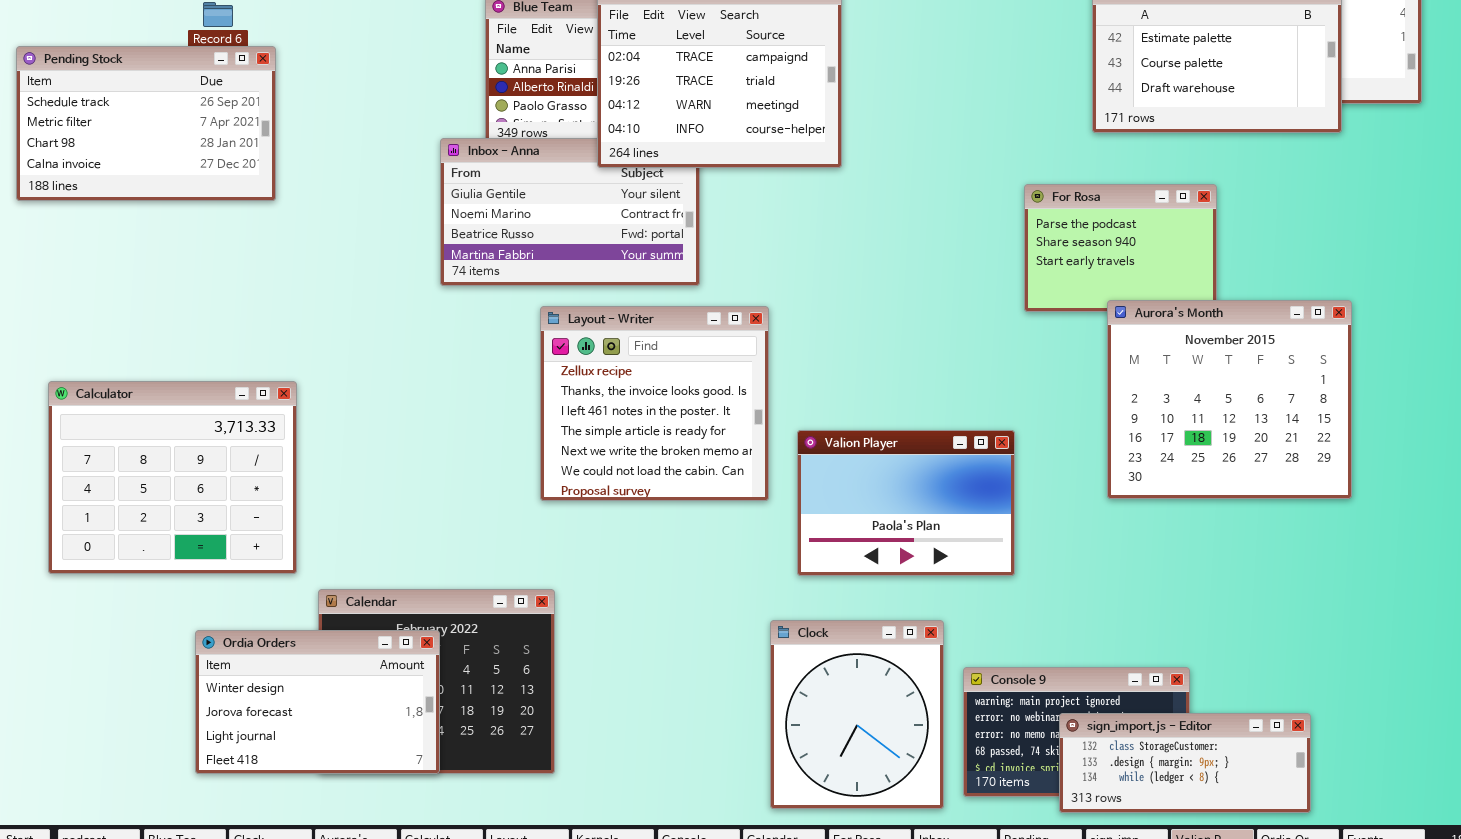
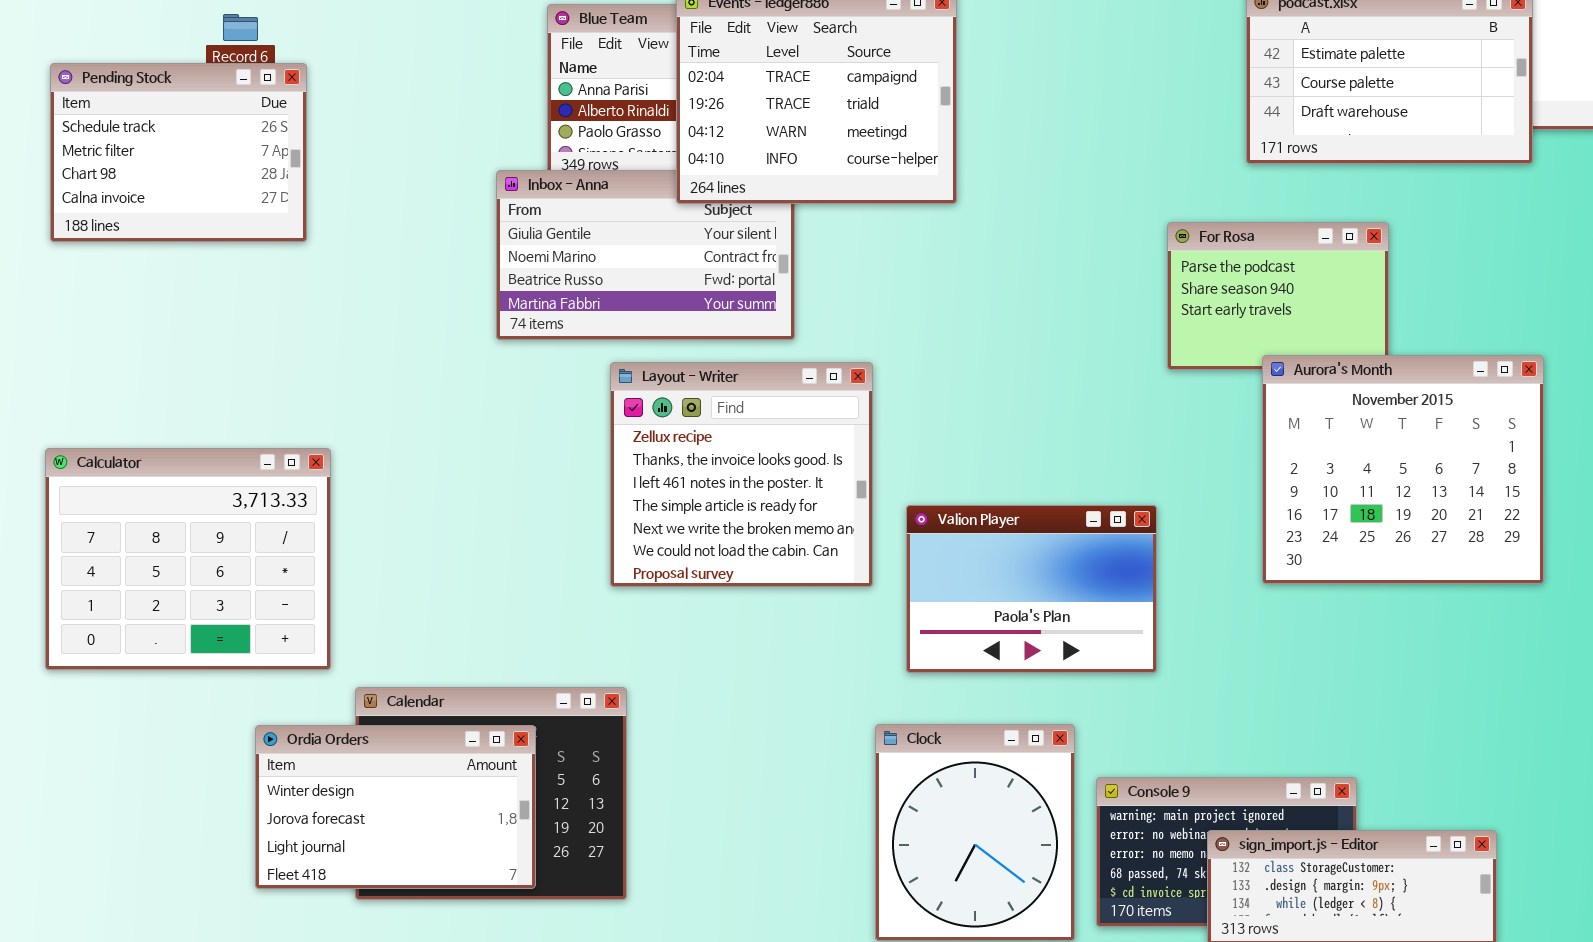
Pending Stock: [16,46,276,201] -> [50,63,307,242], resized
Ordia Orders: [195,630,440,774] -> [255,725,536,889], moved

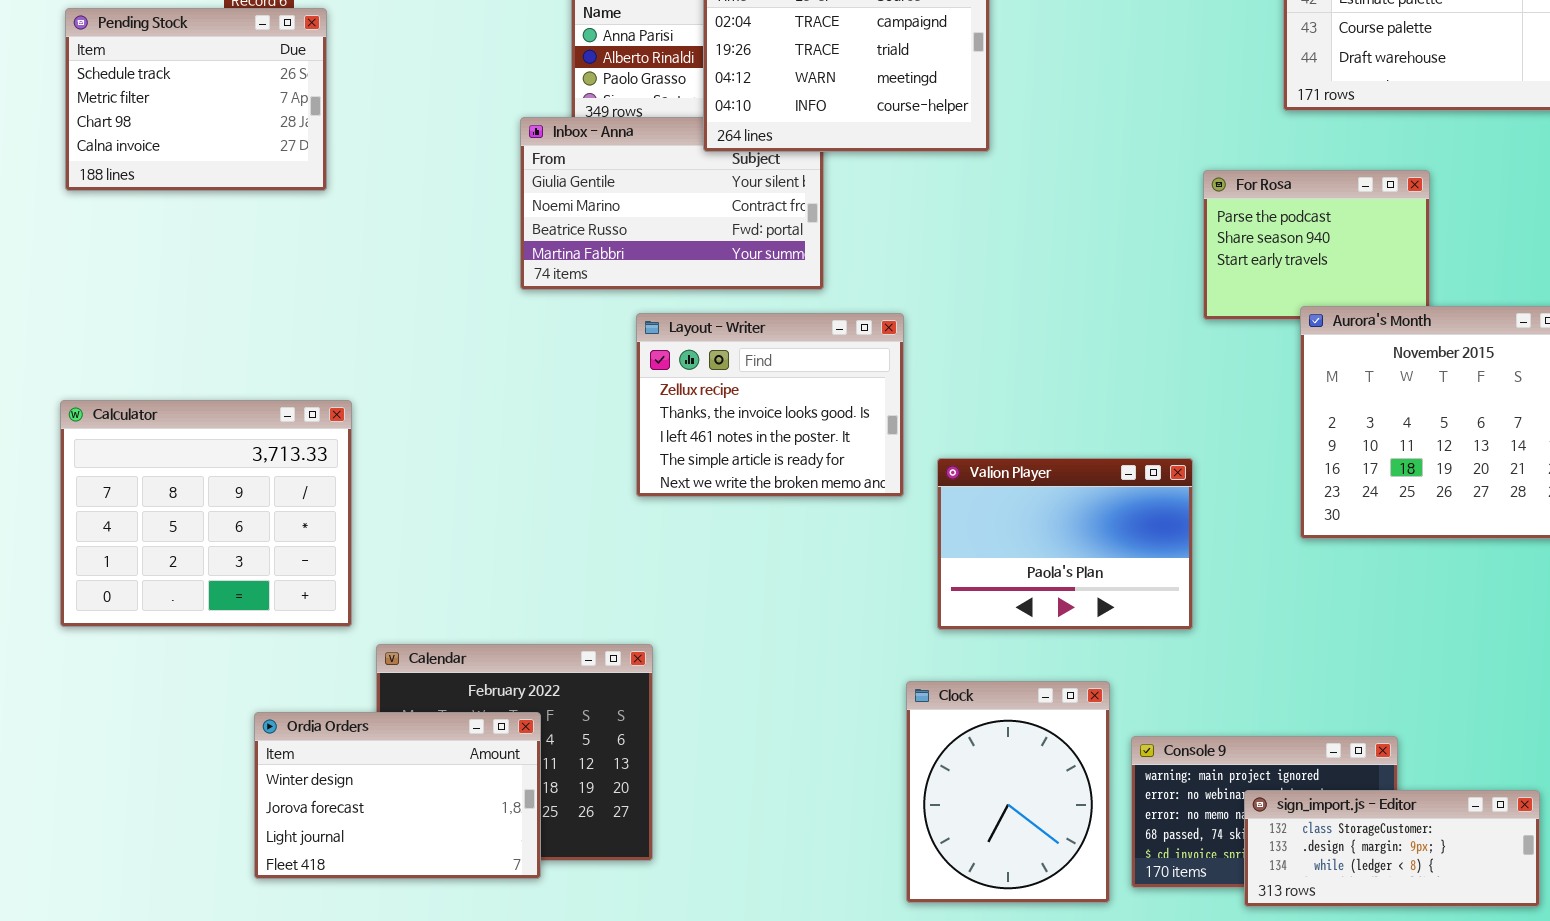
Layout - Writer: [610,362,873,587] -> [636,313,904,497], resized
Ordia Orders: [255,725,536,889] -> [254,712,541,879], moved

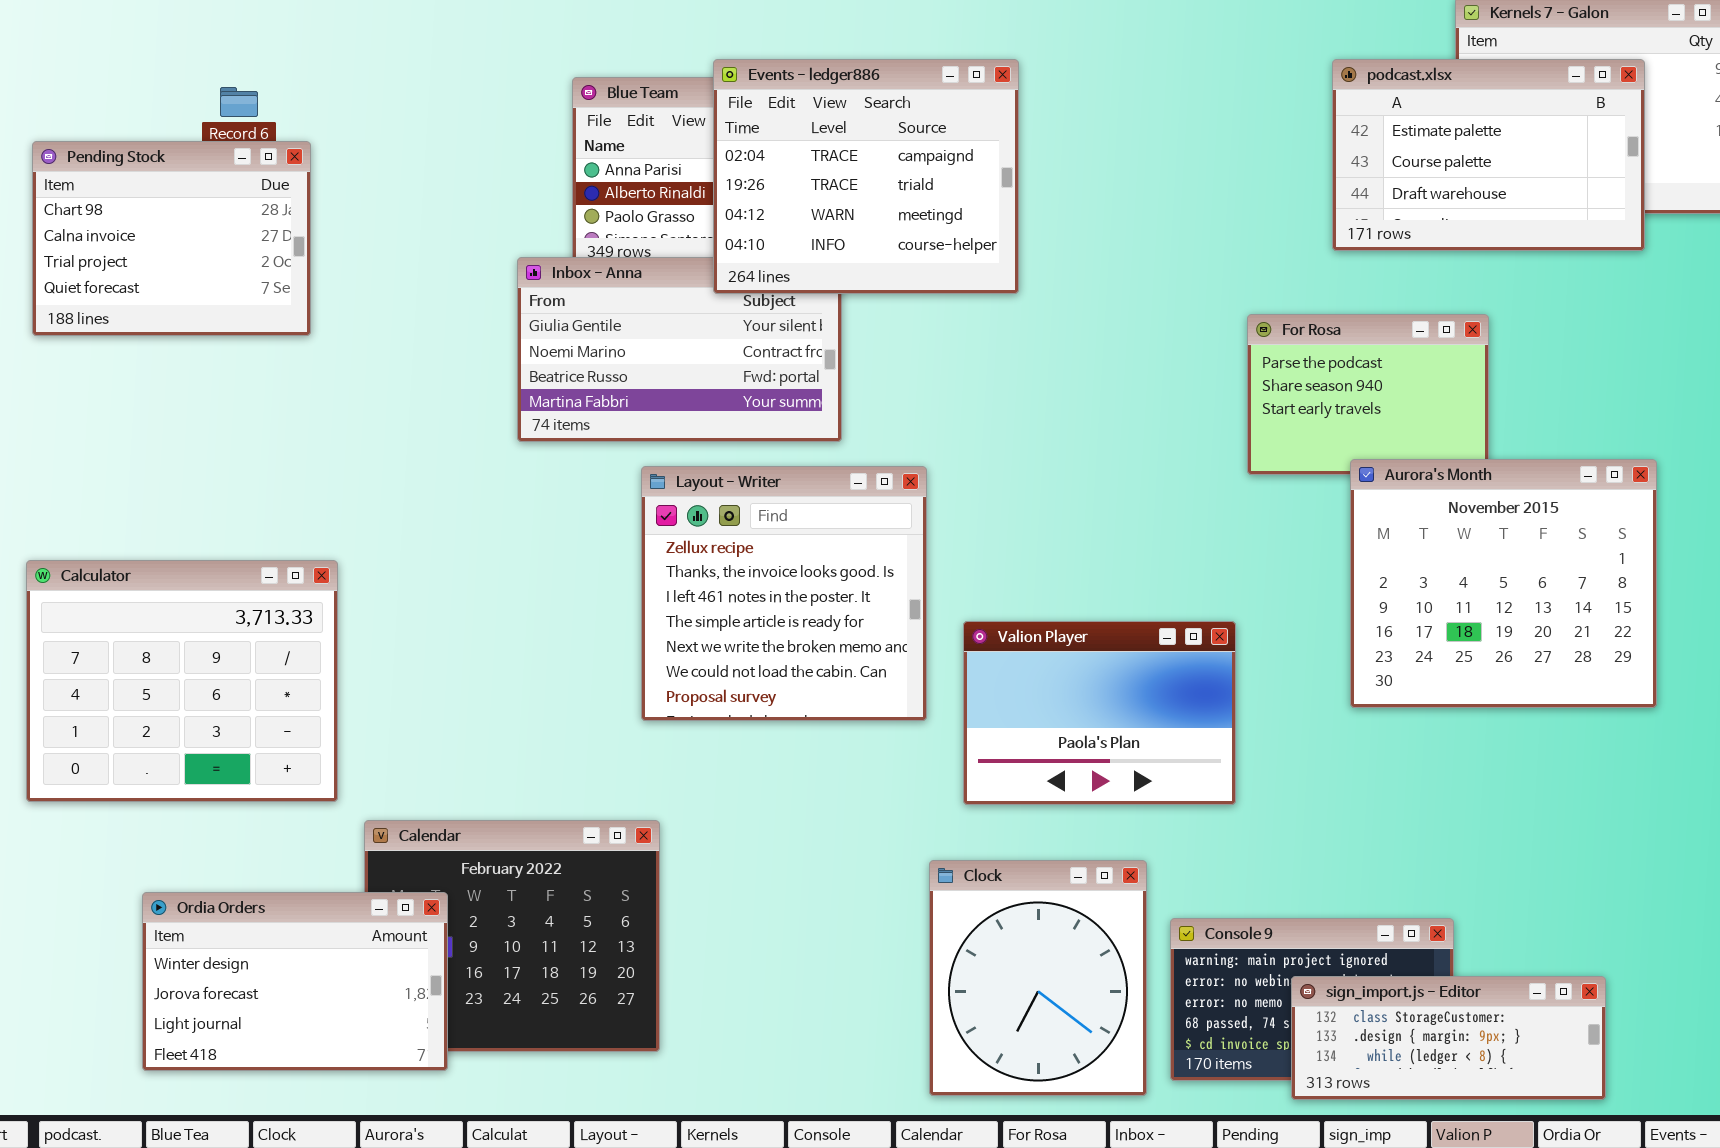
Pending Stock: [65,8,327,191] -> [32,141,311,336], scrolled down 2 rows
Layout - Writer: [636,313,904,497] -> [641,466,927,721], resized
Ordia Orders: [254,712,541,879] -> [142,892,448,1071], moved

